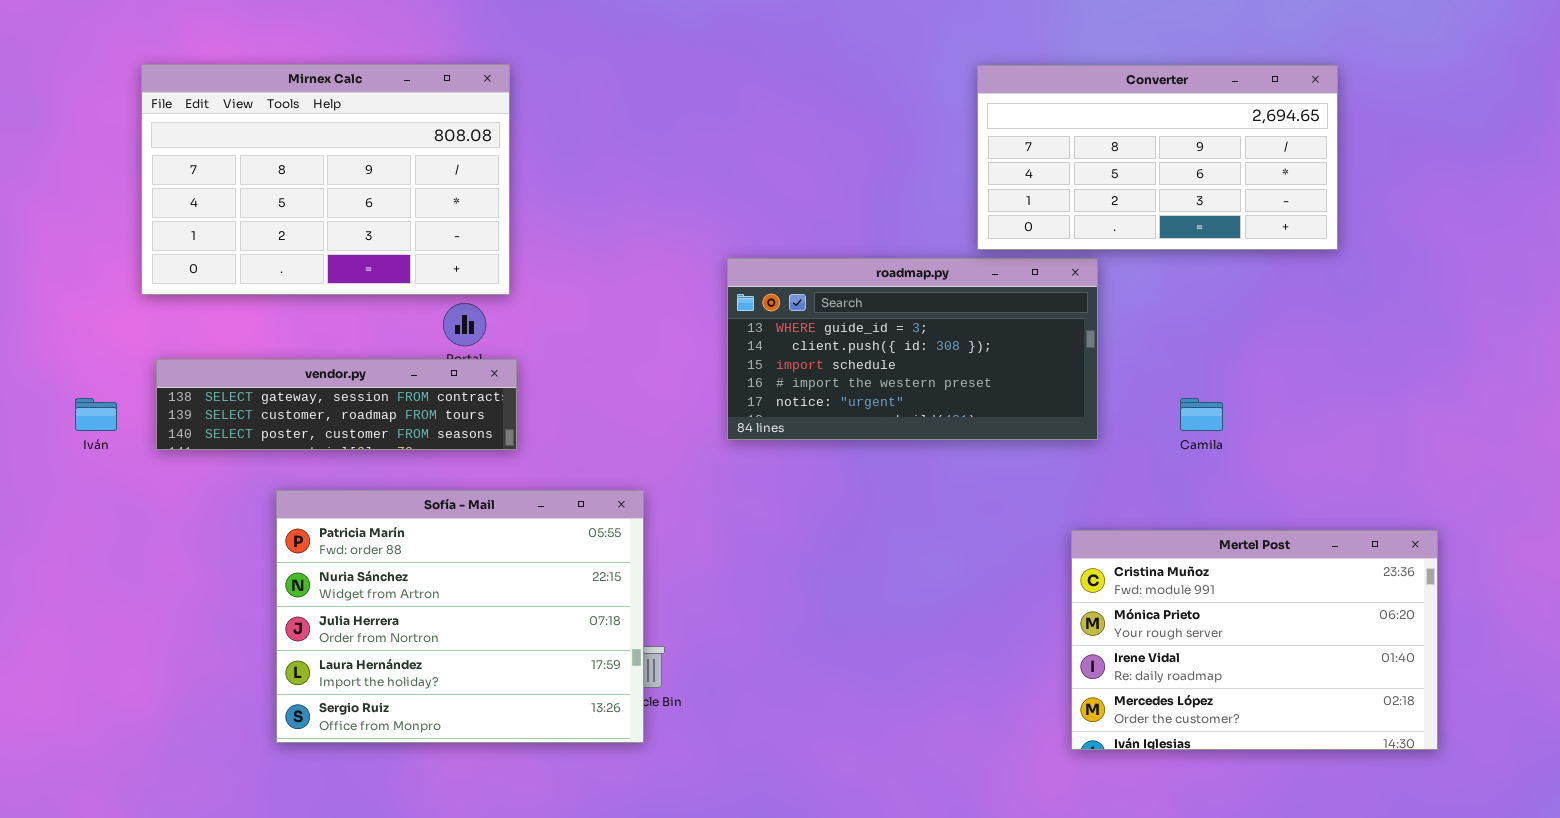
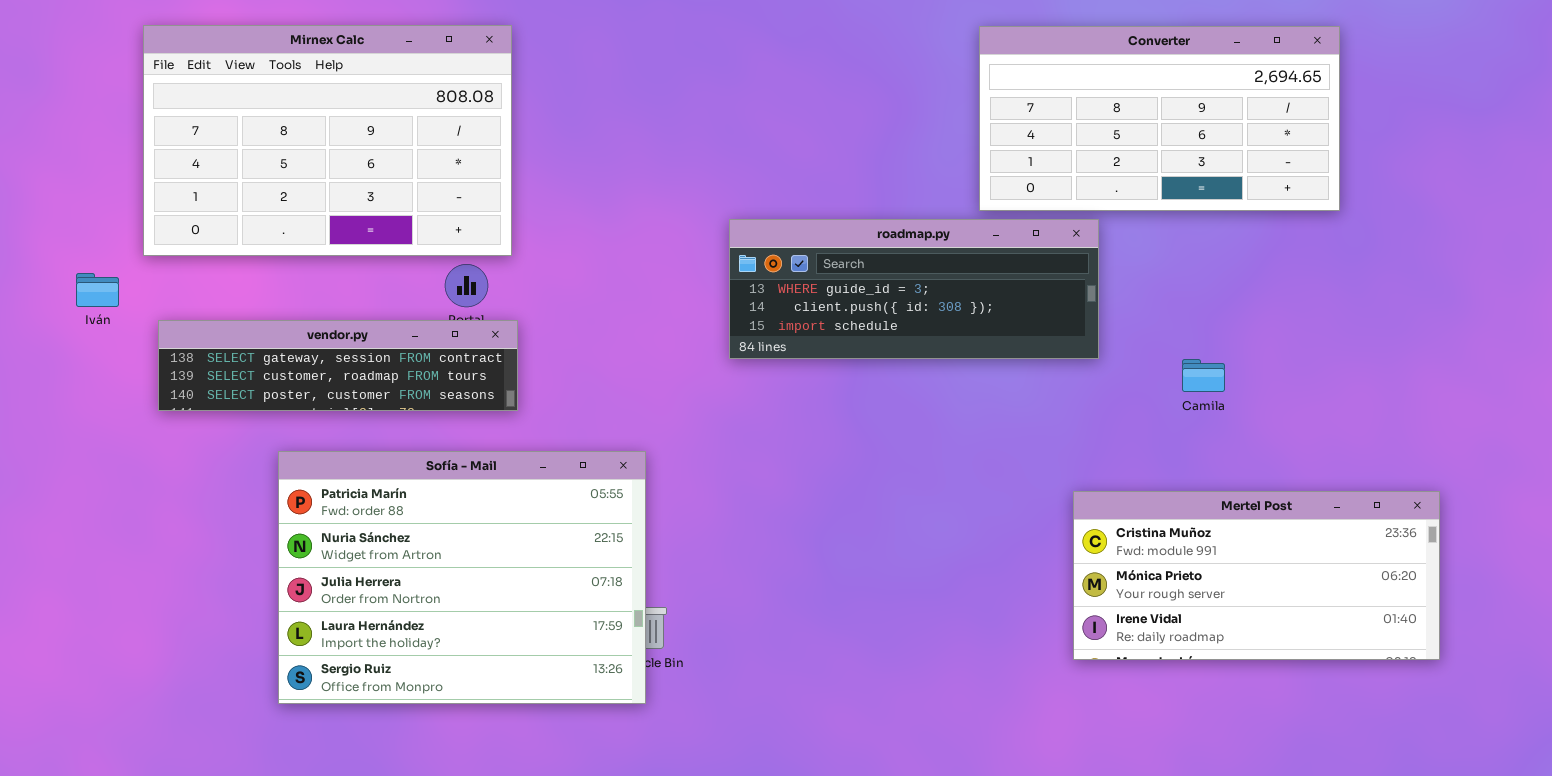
roadmap.py: [727,258,1098,440] -> [729,219,1099,359], resized
Iván: [75,398,117,431] -> [76,273,119,307], moved
Mertel Post: [1071,530,1438,750] -> [1073,491,1440,660], resized

